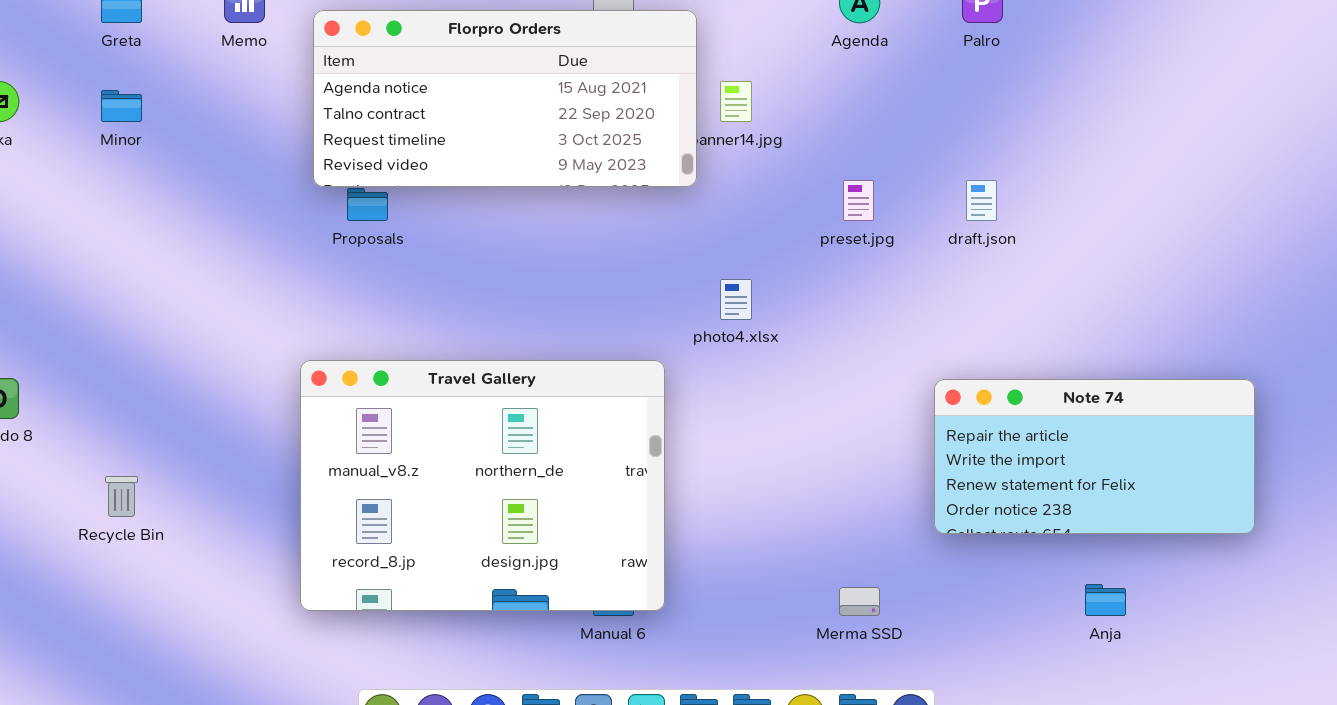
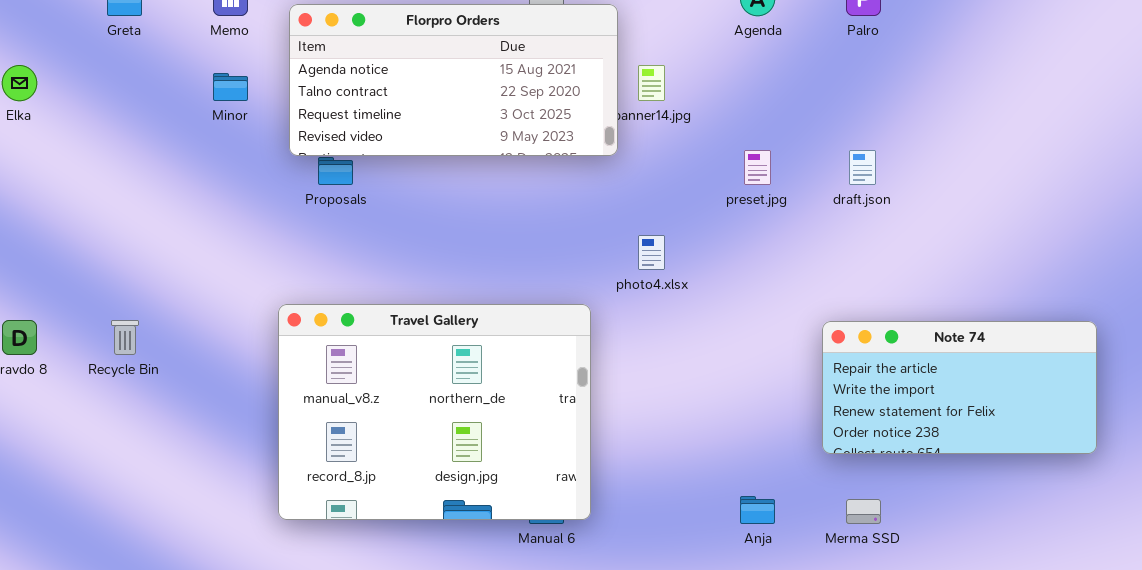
Minor: [101,90,142,122] -> [213,73,248,101], moved
Recycle Bin: [105,476,138,517] -> [111,320,139,355], moved
Anja: [1085,584,1126,616] -> [740,496,775,524], moved
Merma SSD: [839,587,880,616] -> [846,499,881,524], moved

